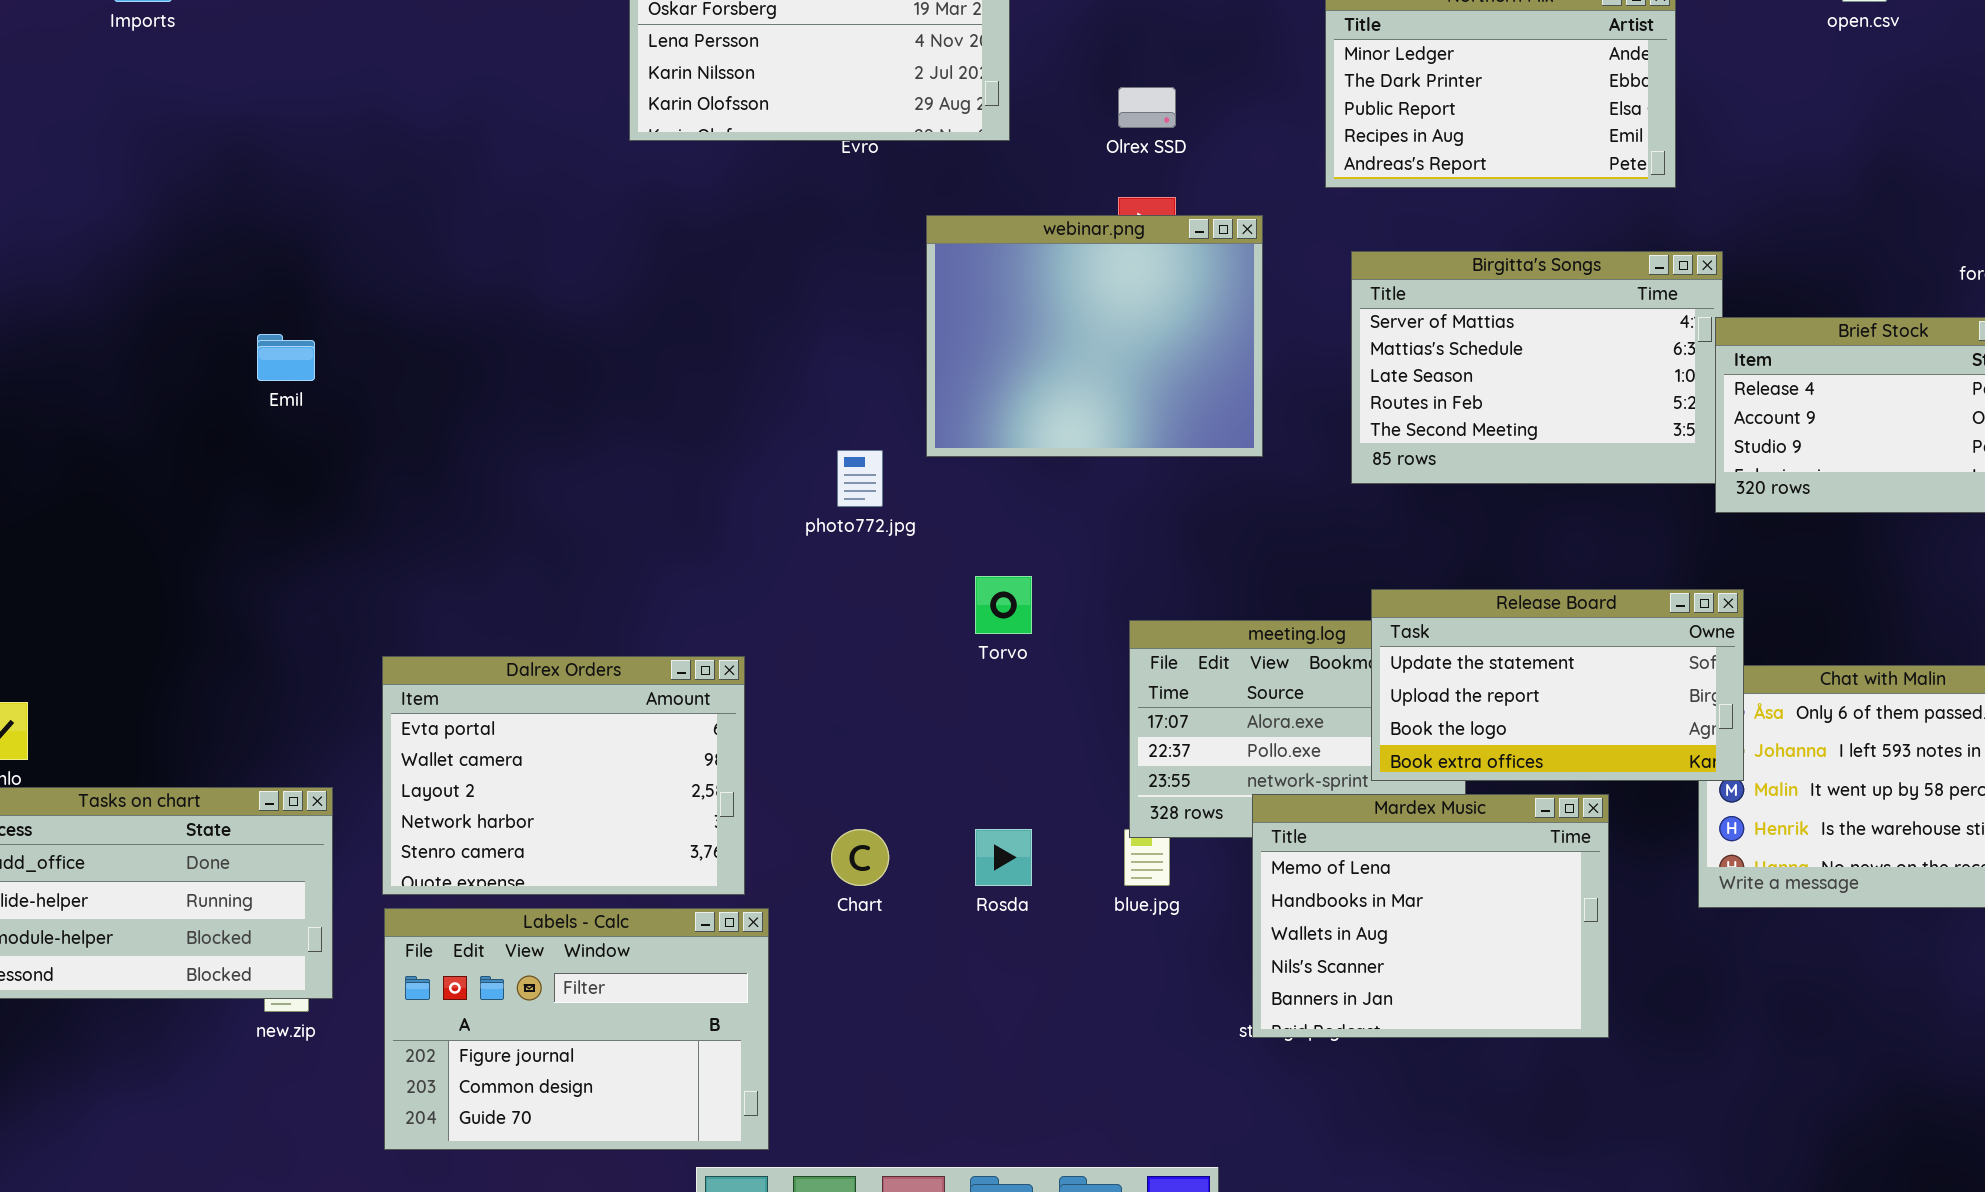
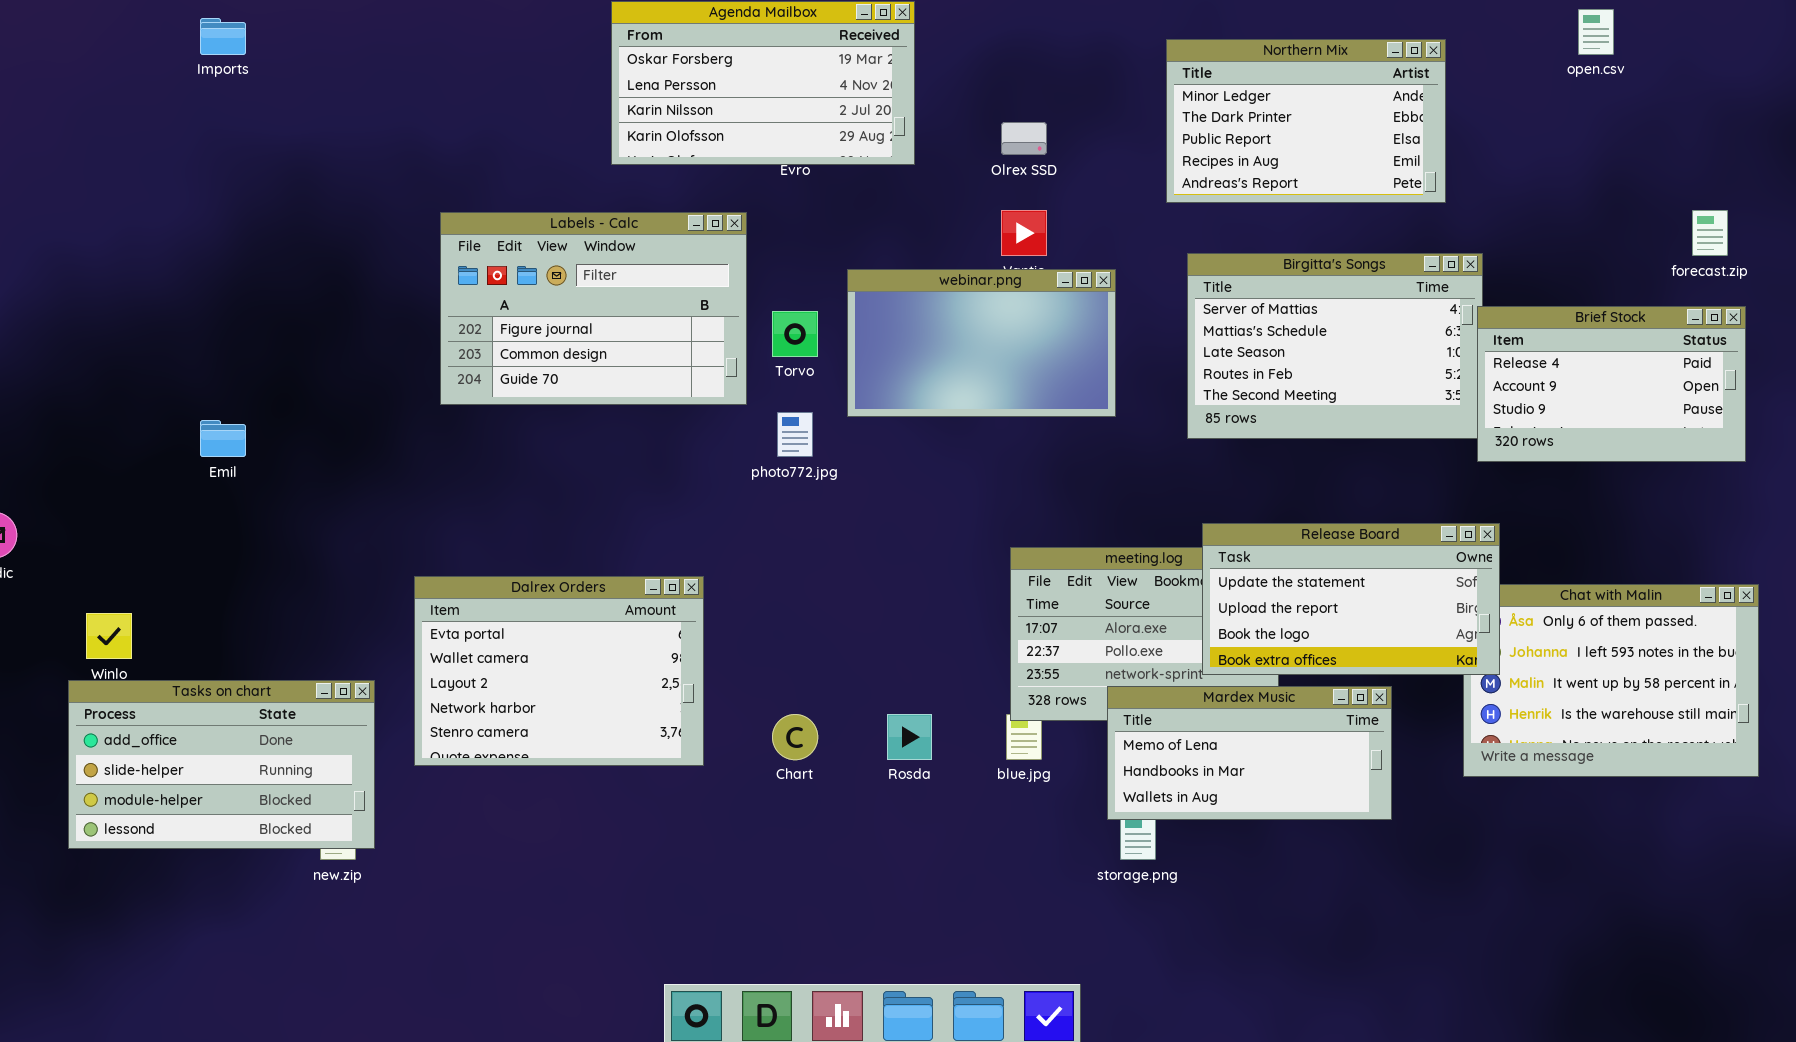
webinar.png: [926,215,1263,457] -> [847,269,1116,417], resized
Emil: [257,334,315,381] -> [200,420,246,457], moved
Torvo: [975,576,1032,634] -> [772,311,818,357], moved
Mardex Music: [1252,794,1609,1038] -> [1107,686,1392,820], resized
Labels - Calc: [384,908,769,1150] -> [440,212,747,405], moved

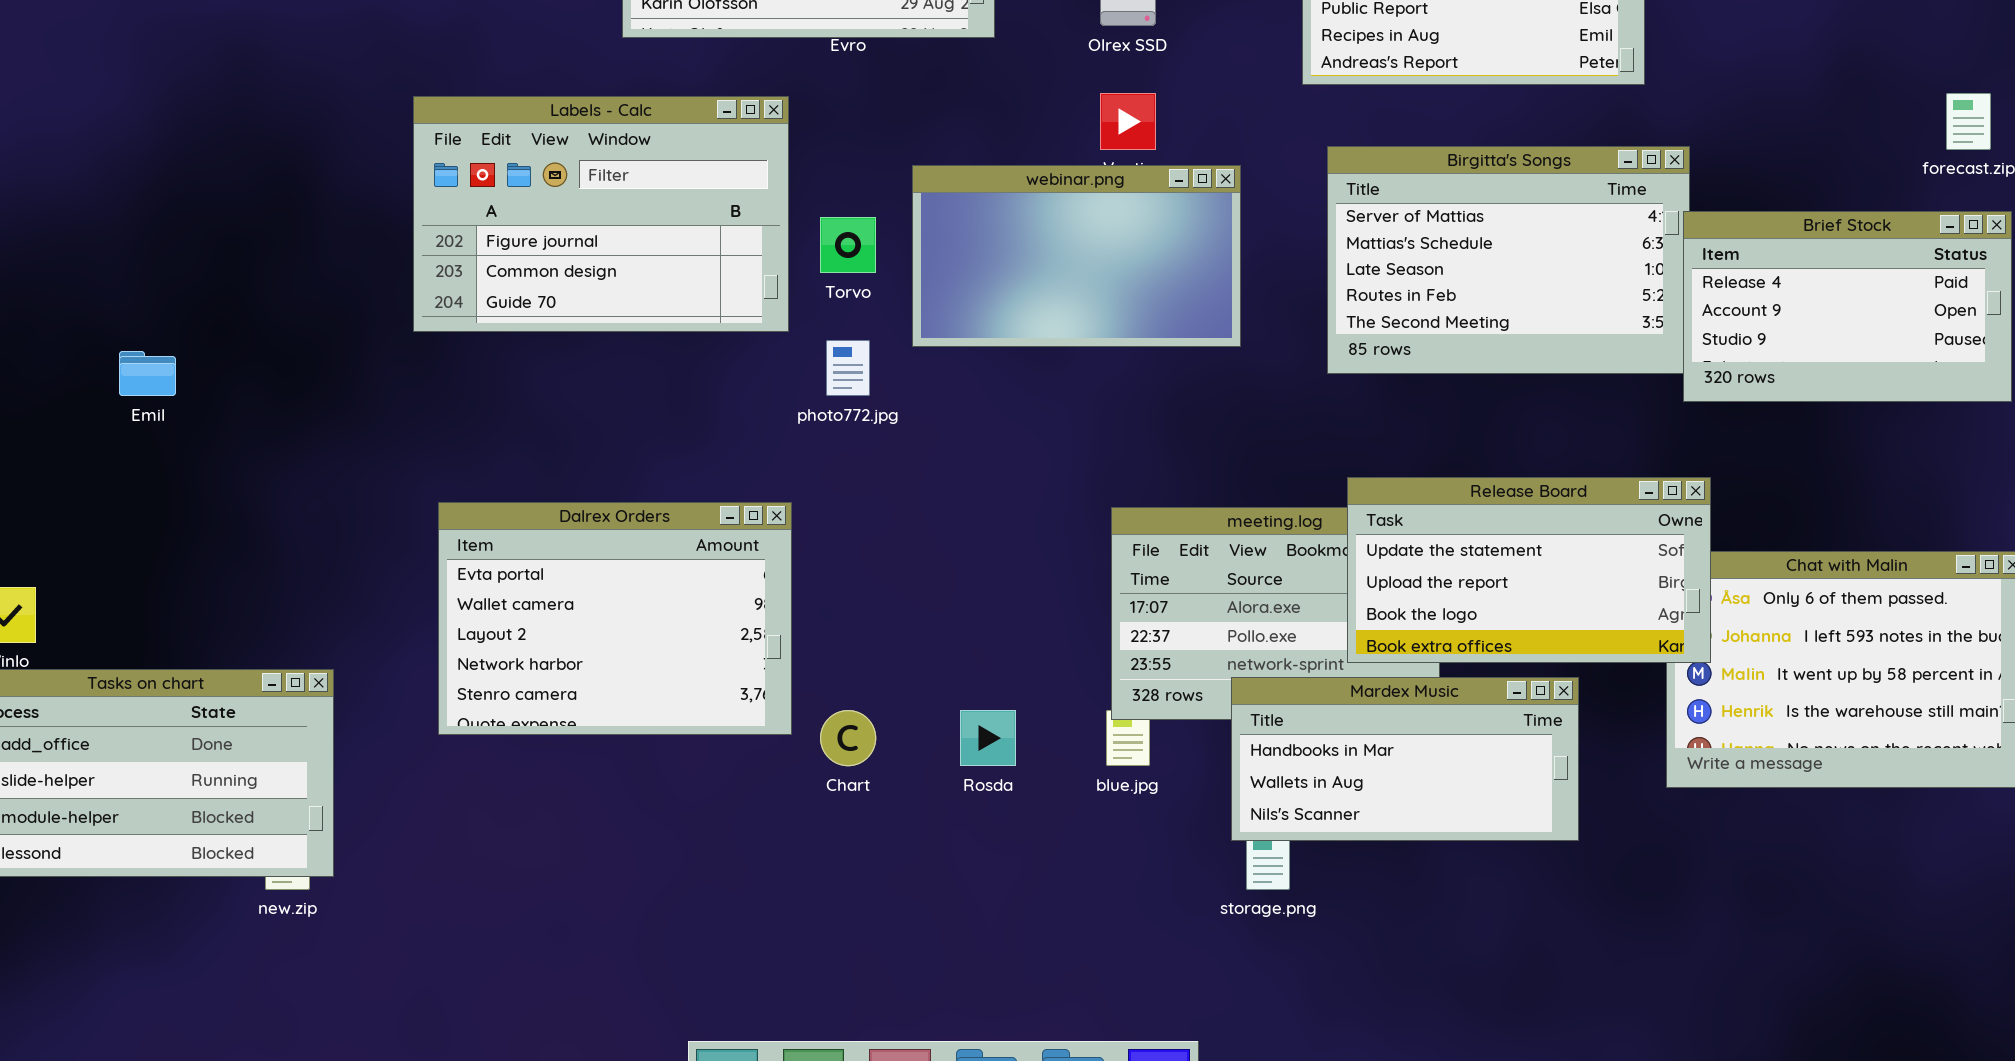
Dalrex Orders: [414,576,704,766] -> [438,502,792,735], moved
Mardex Music: [1107,686,1392,820] -> [1231,677,1579,841], scrolled down 1 row

